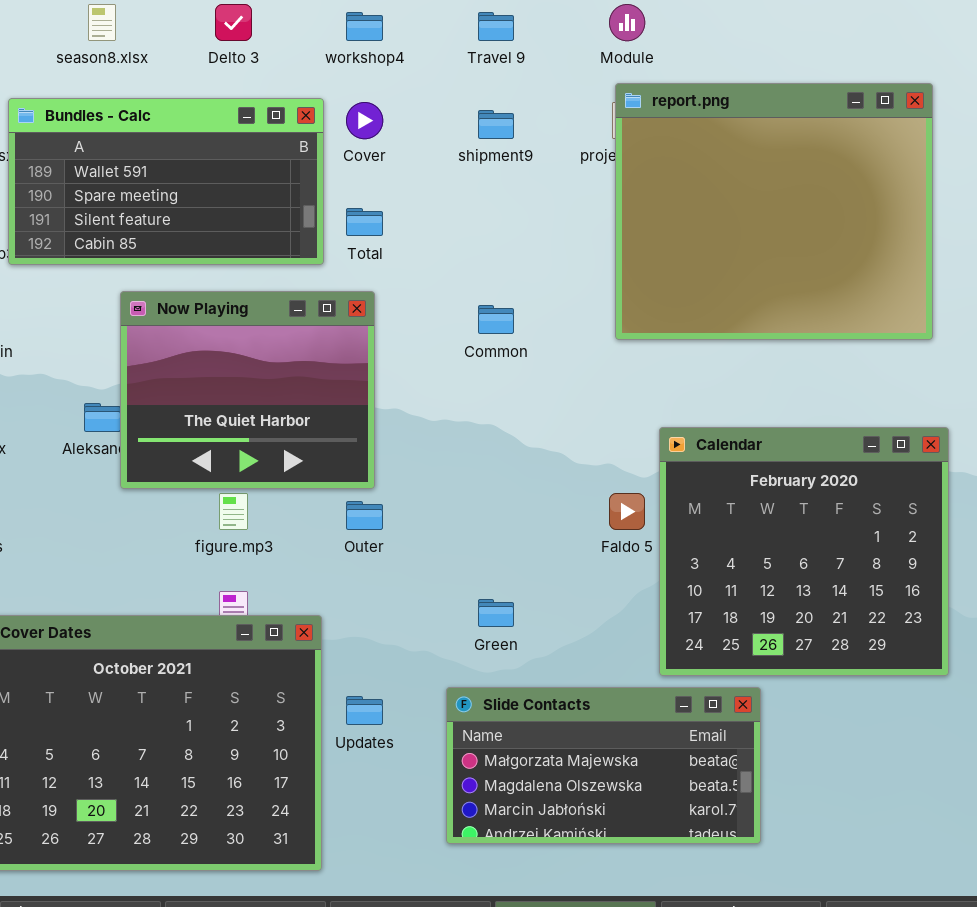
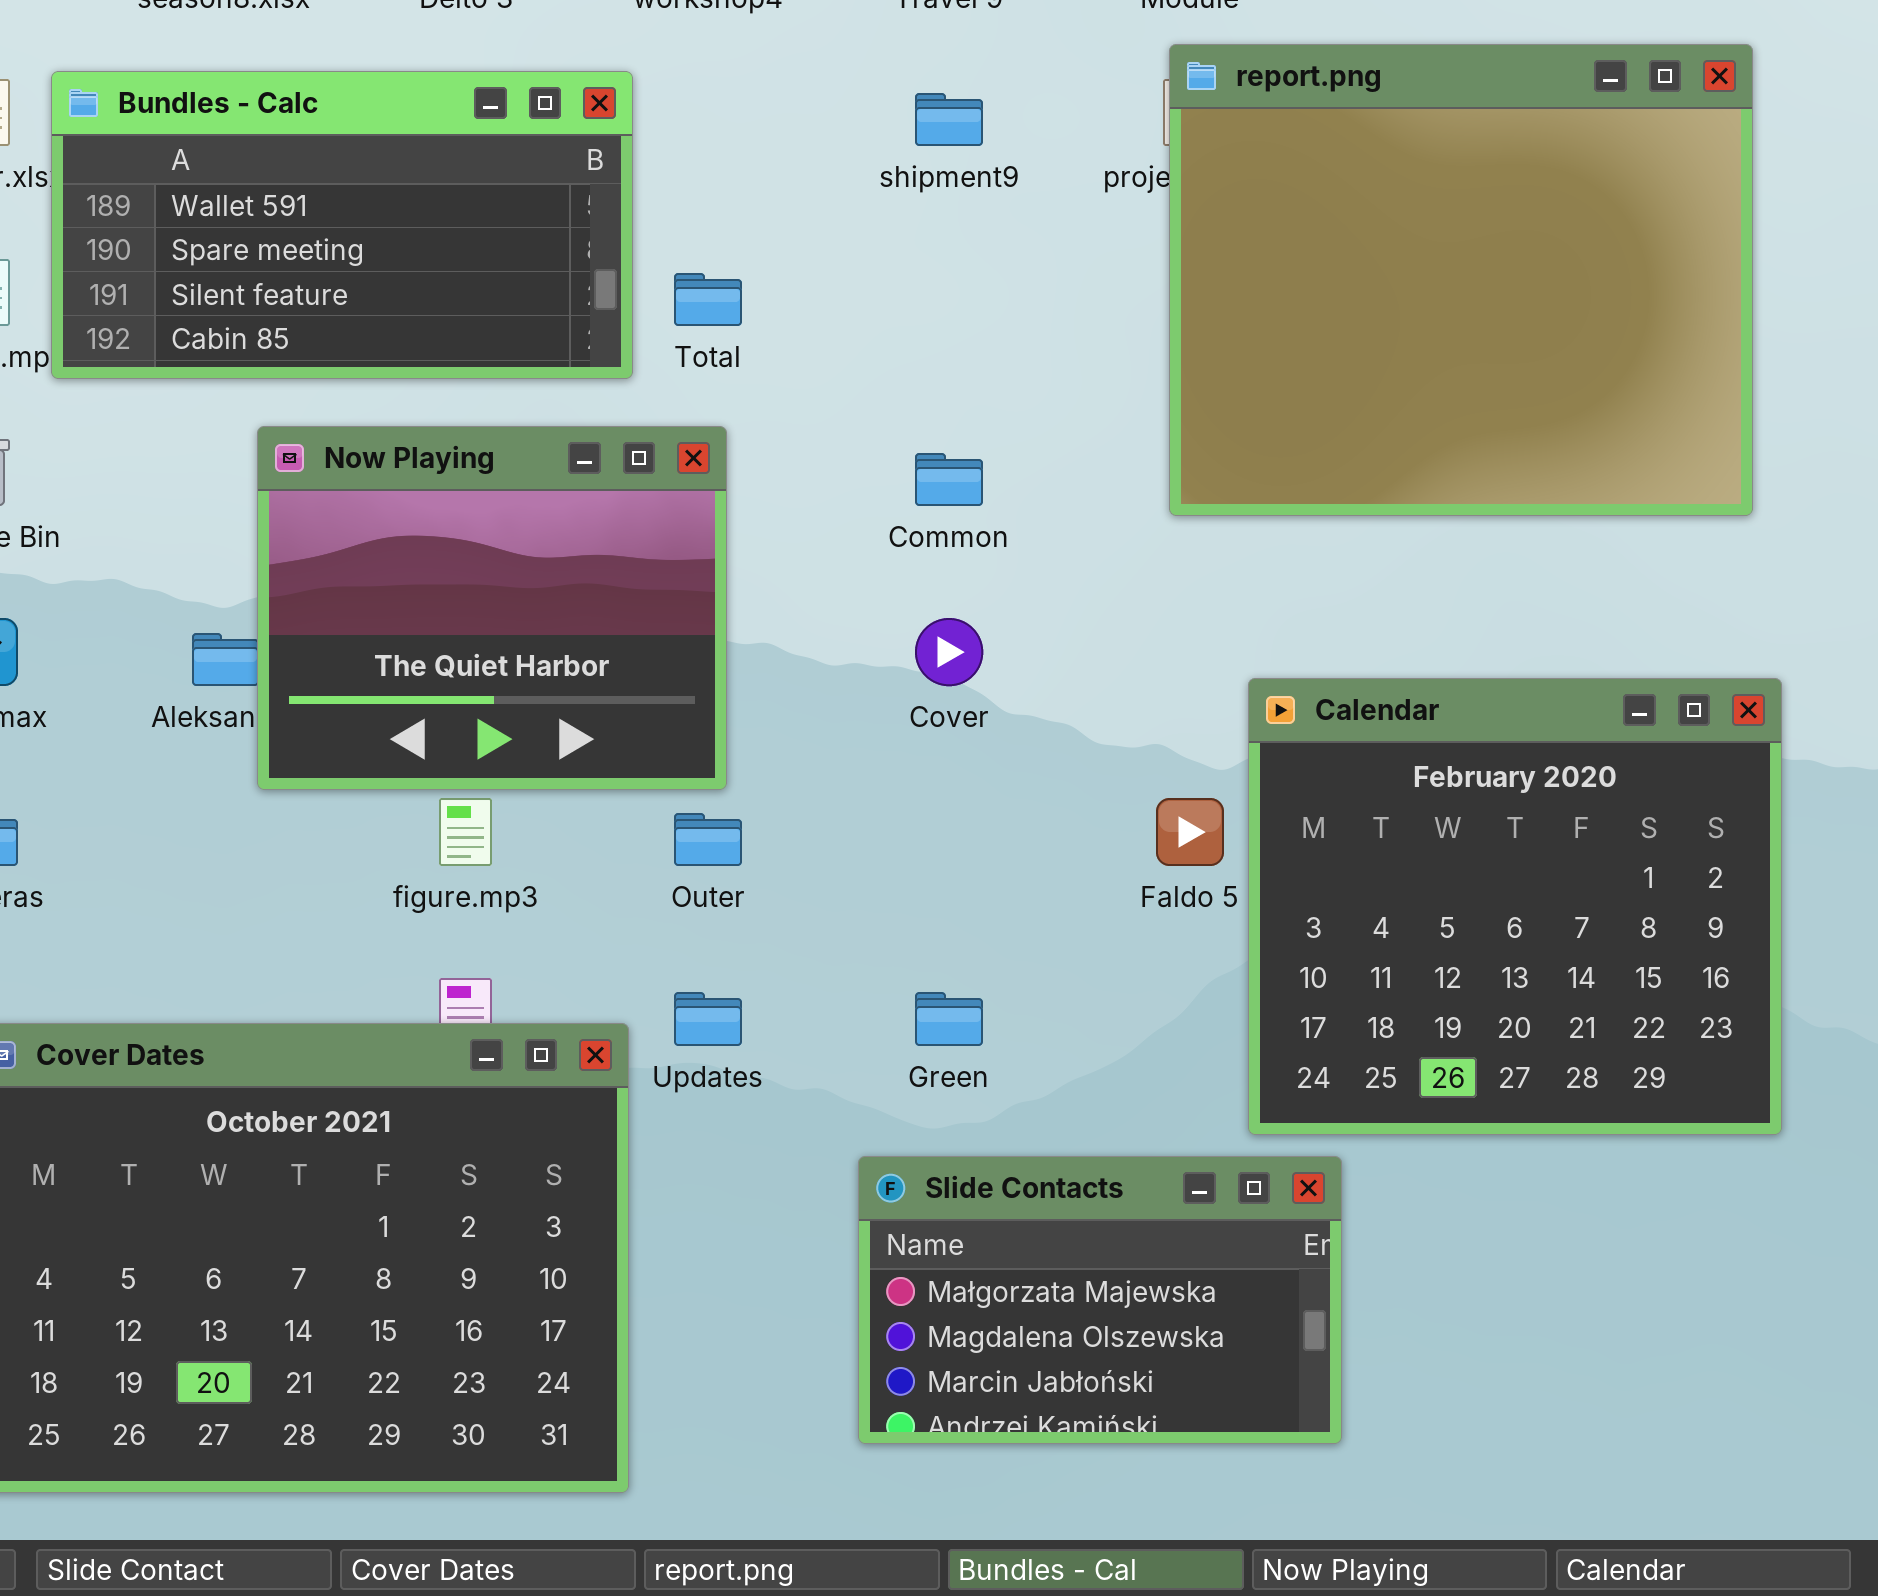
Cover: [346,102,383,139] -> [915,618,983,686], moved
Slide Contacts: [446,687,761,844] -> [858,1156,1342,1444], resized
Updates: [346,696,383,725] -> [674,992,742,1046], moved

